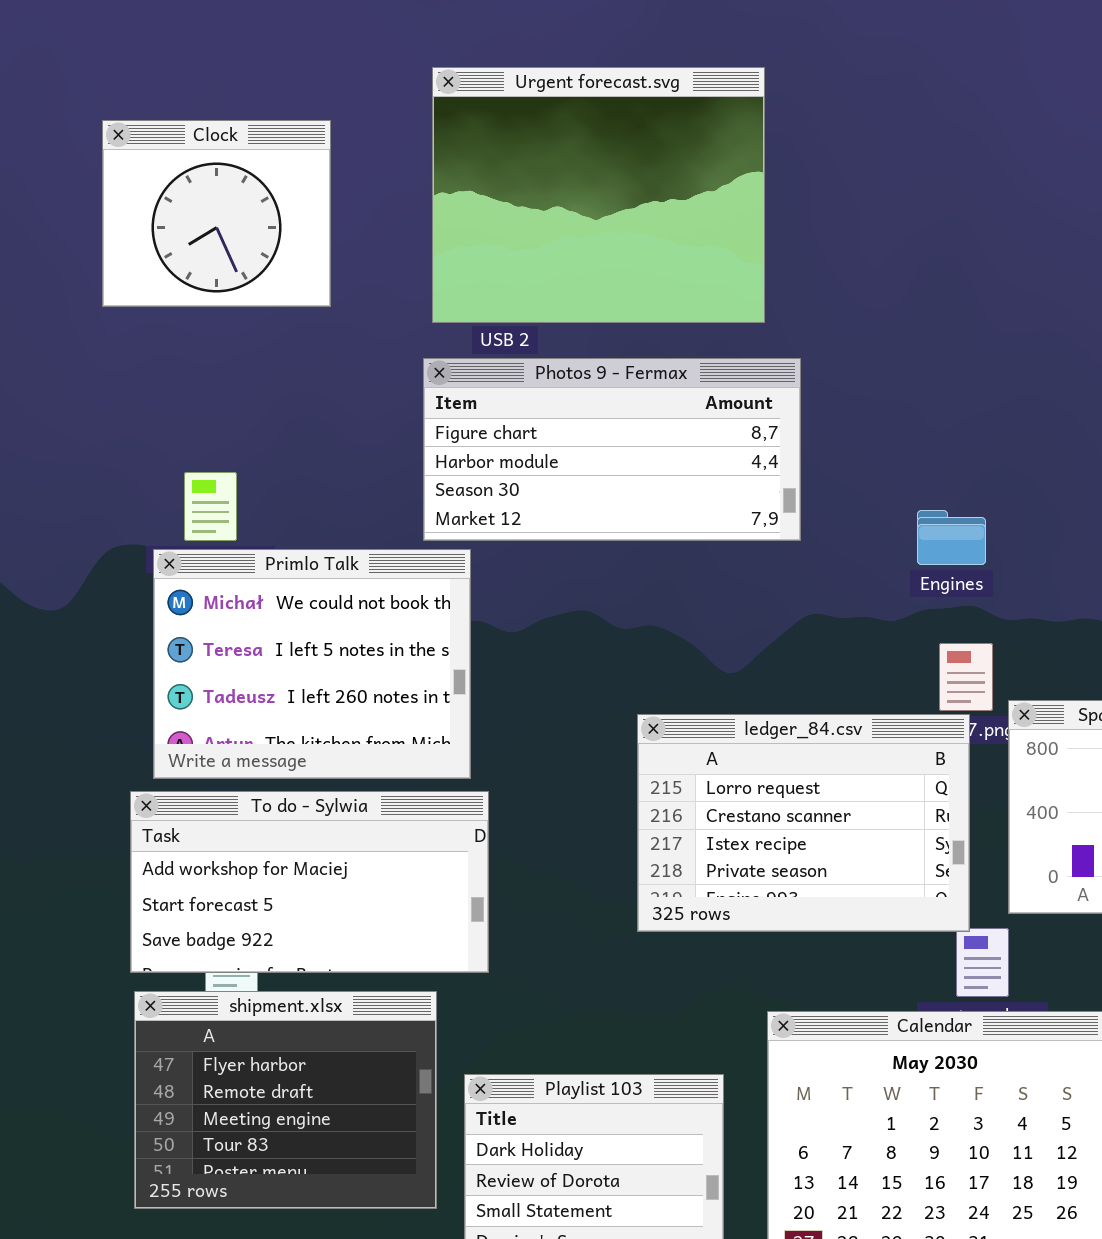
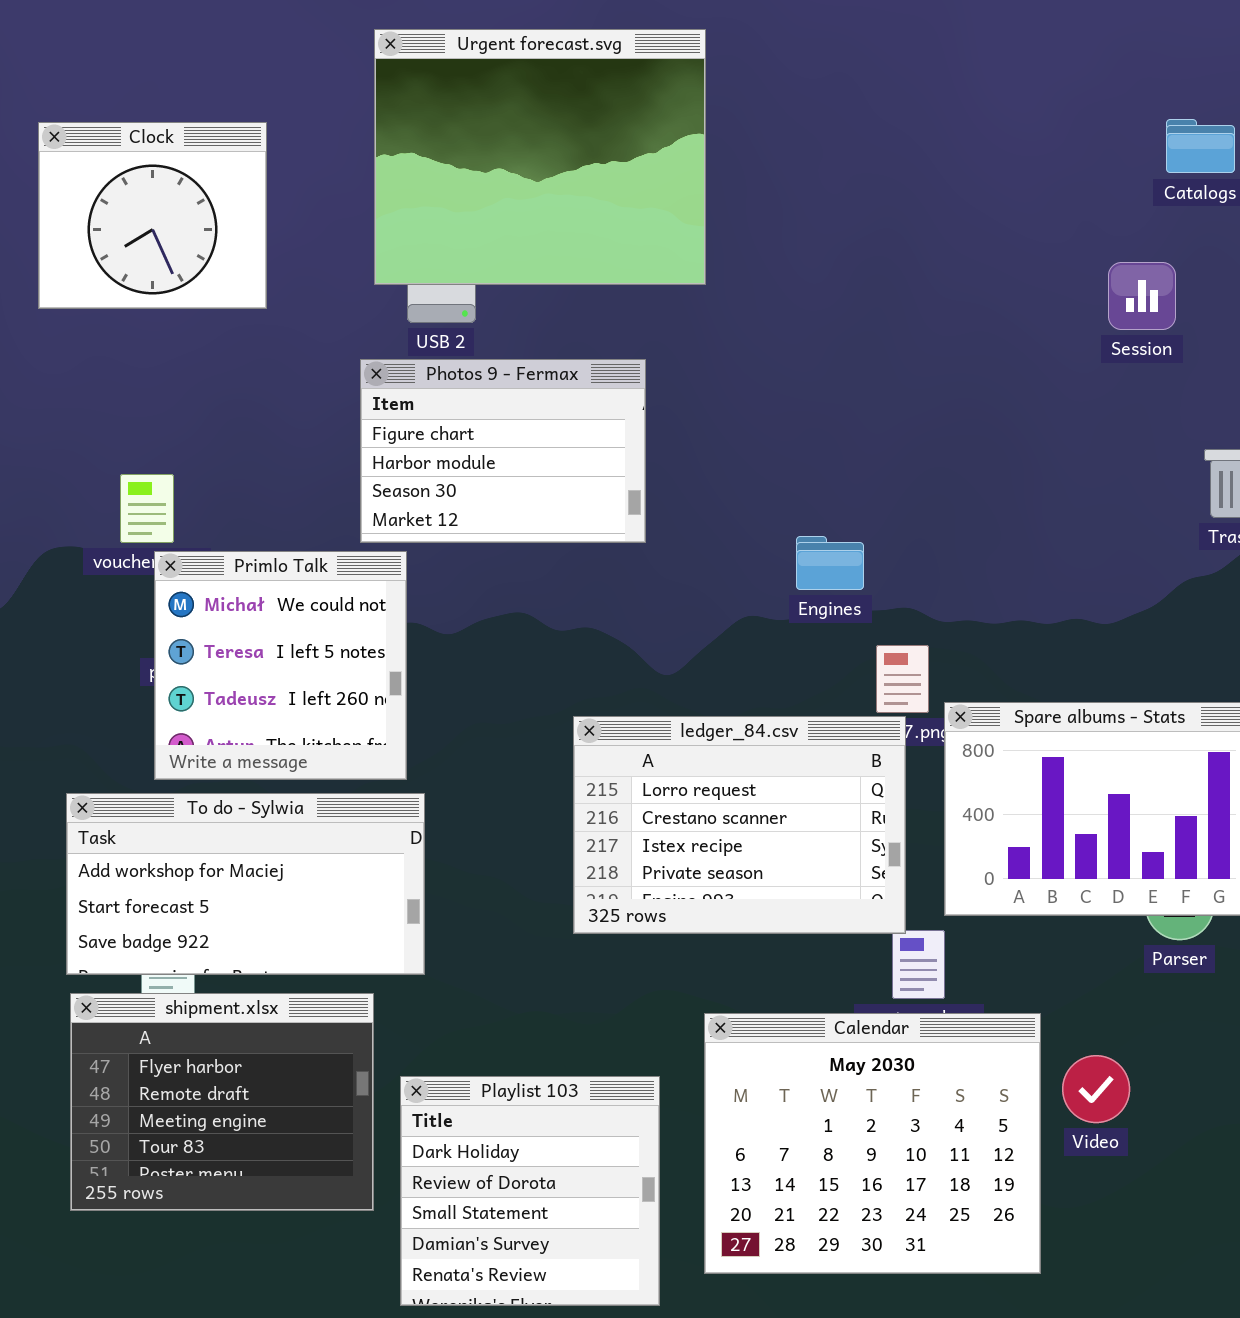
Urgent forecast.svg: [432,67,765,323] -> [374,29,706,285], moved
Photos 9 - Fermax: [423,358,801,541] -> [360,359,646,543], resized
Engines: [917,510,986,565] -> [796,536,864,590], moved
Primlo Talk: [153,549,471,779] -> [154,551,407,780], resized

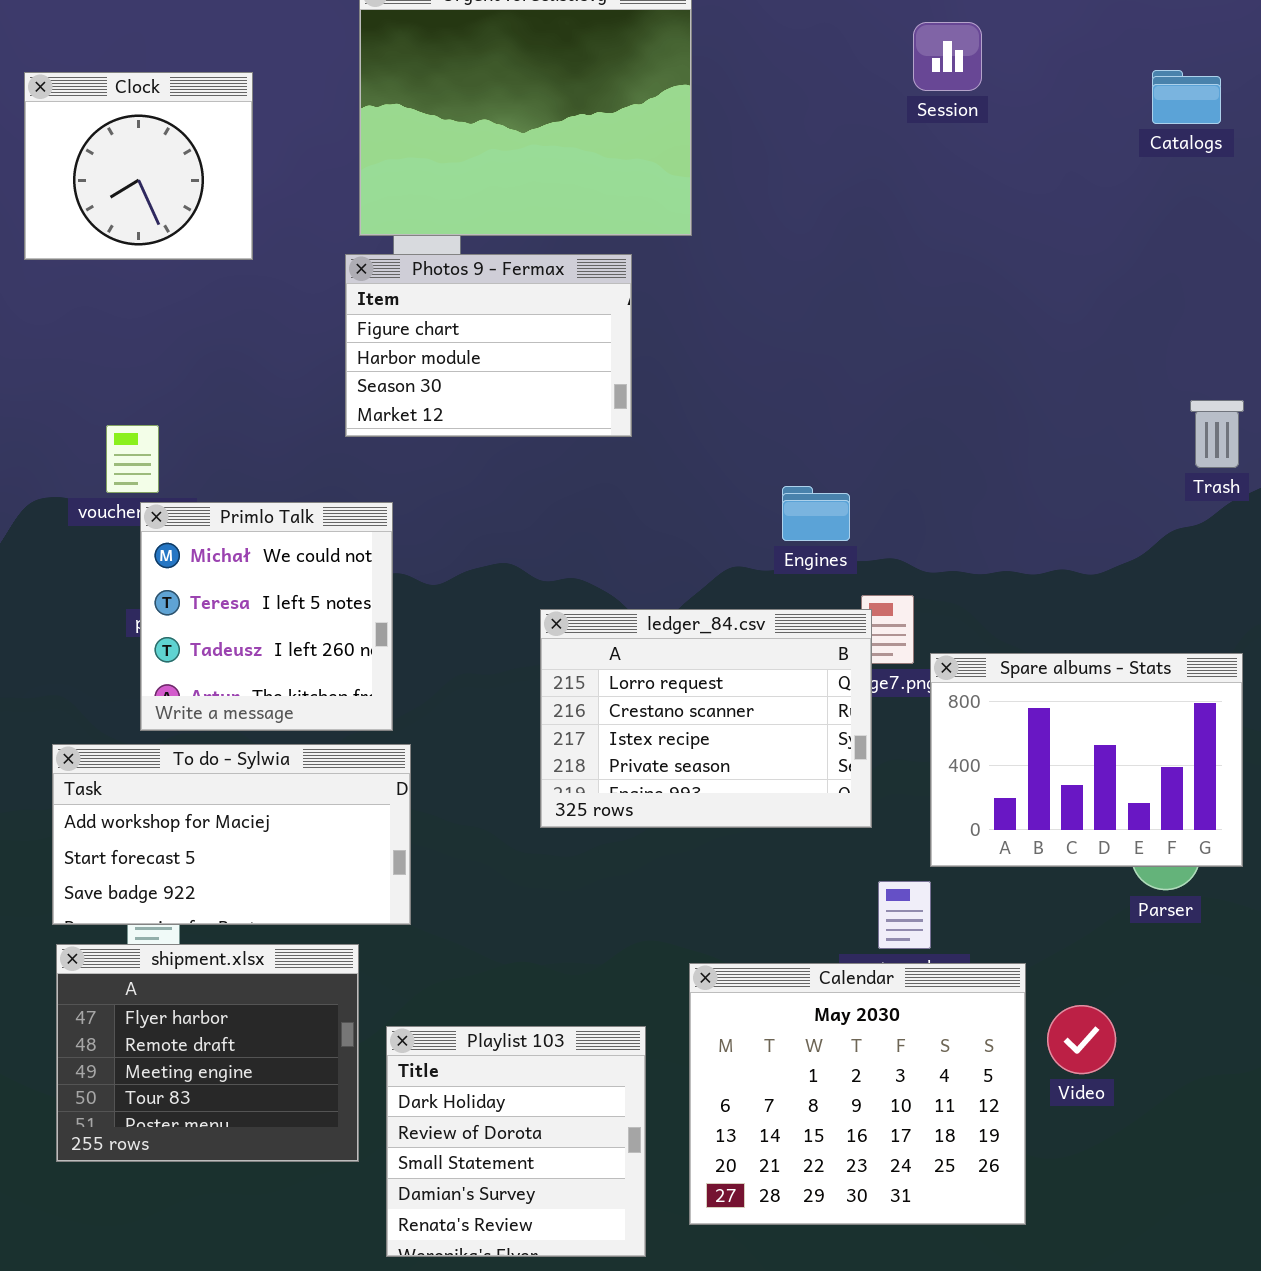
Session: [1108,262,1176,330] -> [913,22,982,91], moved
Photos 9 - Fermax: [360,359,646,543] -> [345,254,632,437], moved
ledger_84.csv: [573,716,906,934] -> [540,609,872,828], moved

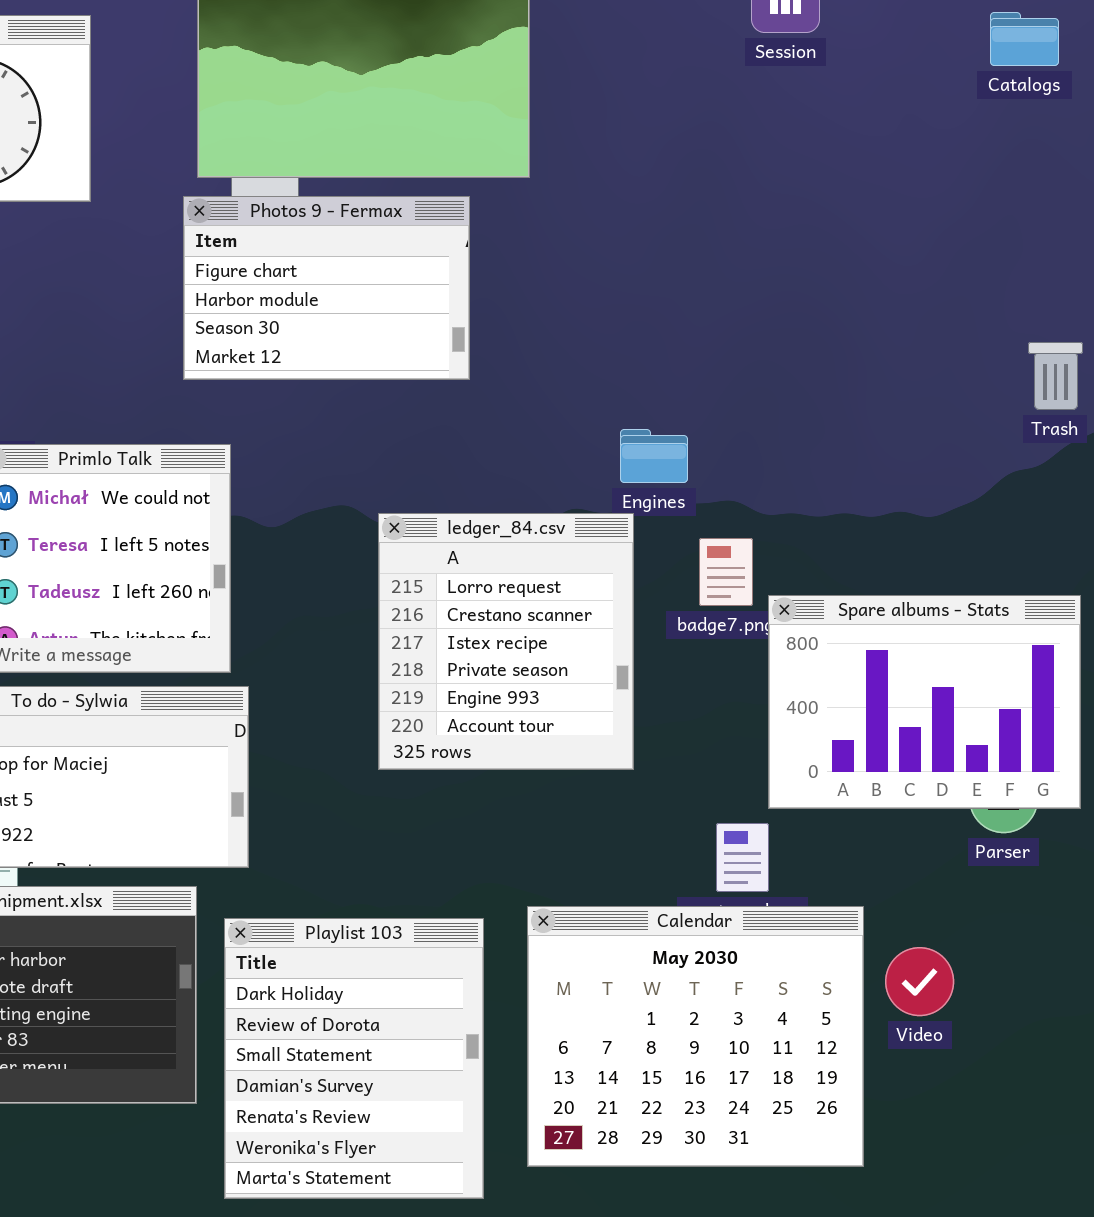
ledger_84.csv: [540,609,872,828] -> [378,513,634,770], resized
Playlist 103: [386,1026,646,1257] -> [224,918,484,1199], resized

